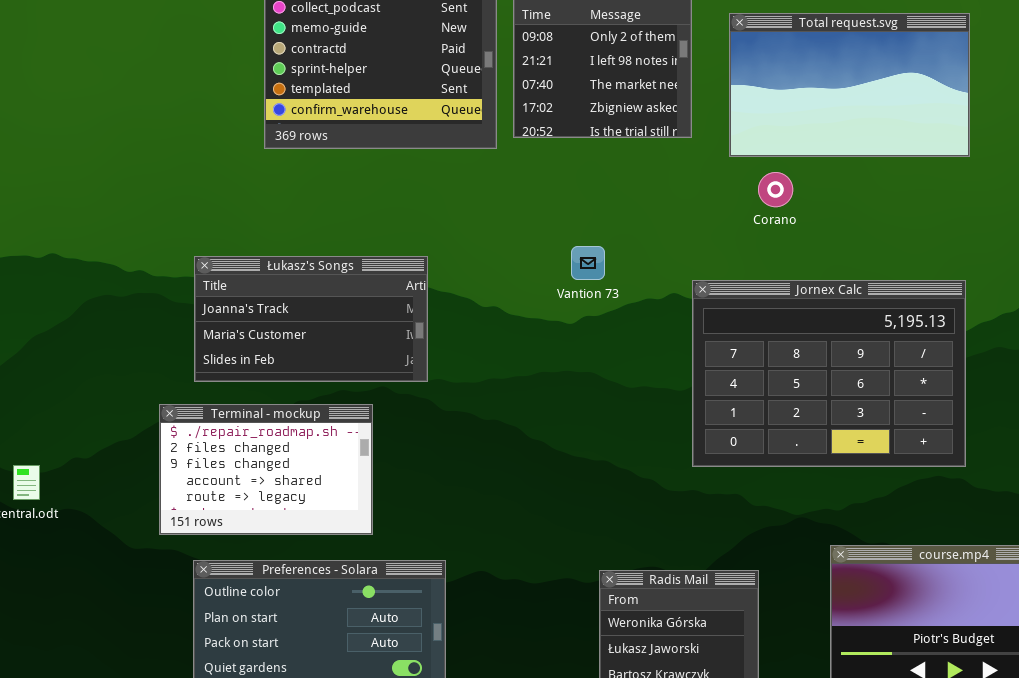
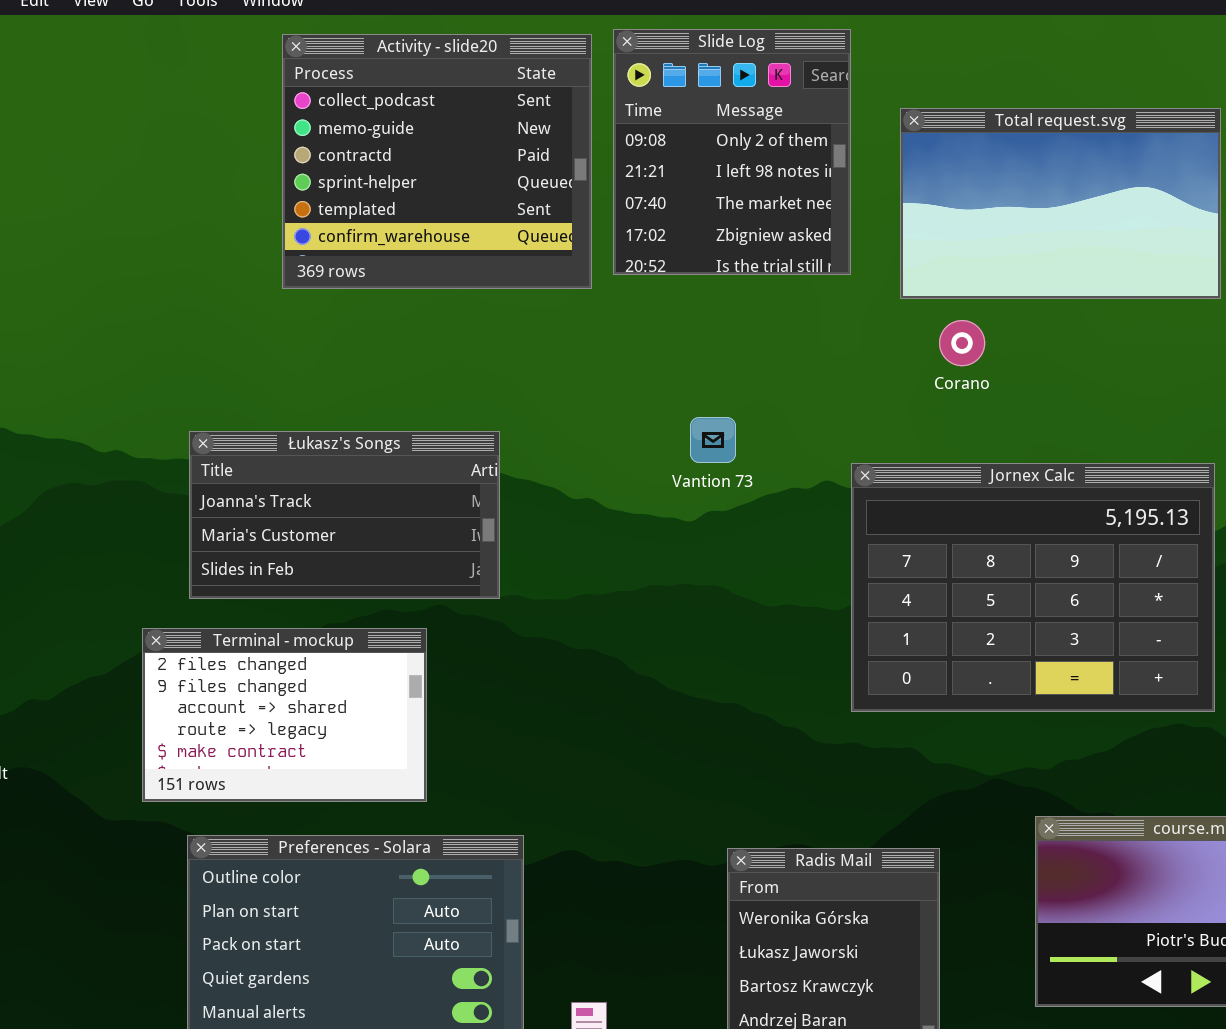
Terminal - mockup: [159,404,373,535] -> [142,628,427,802], scrolled down 1 row

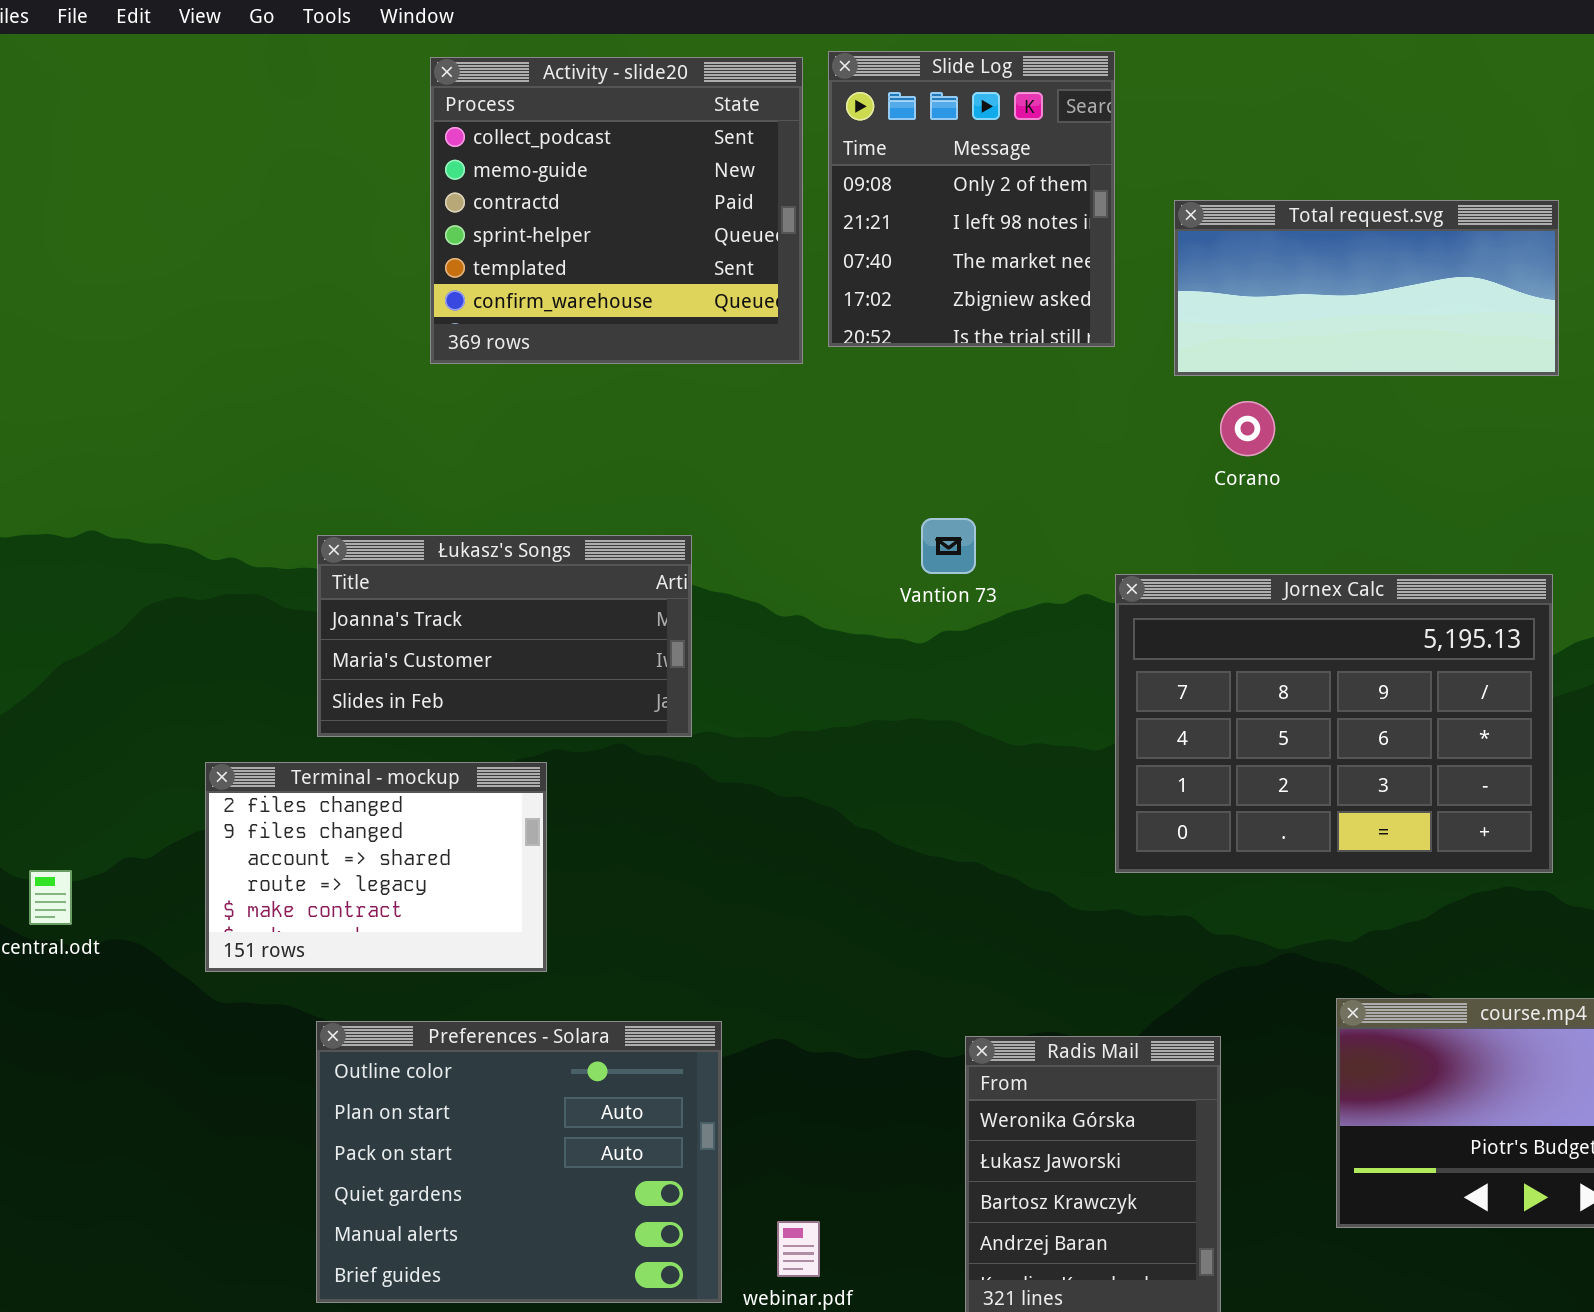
Total request.svg: [900,108,1221,299] -> [1174,200,1559,376], resized
Terminal - mockup: [142,628,427,802] -> [205,762,547,972], moved

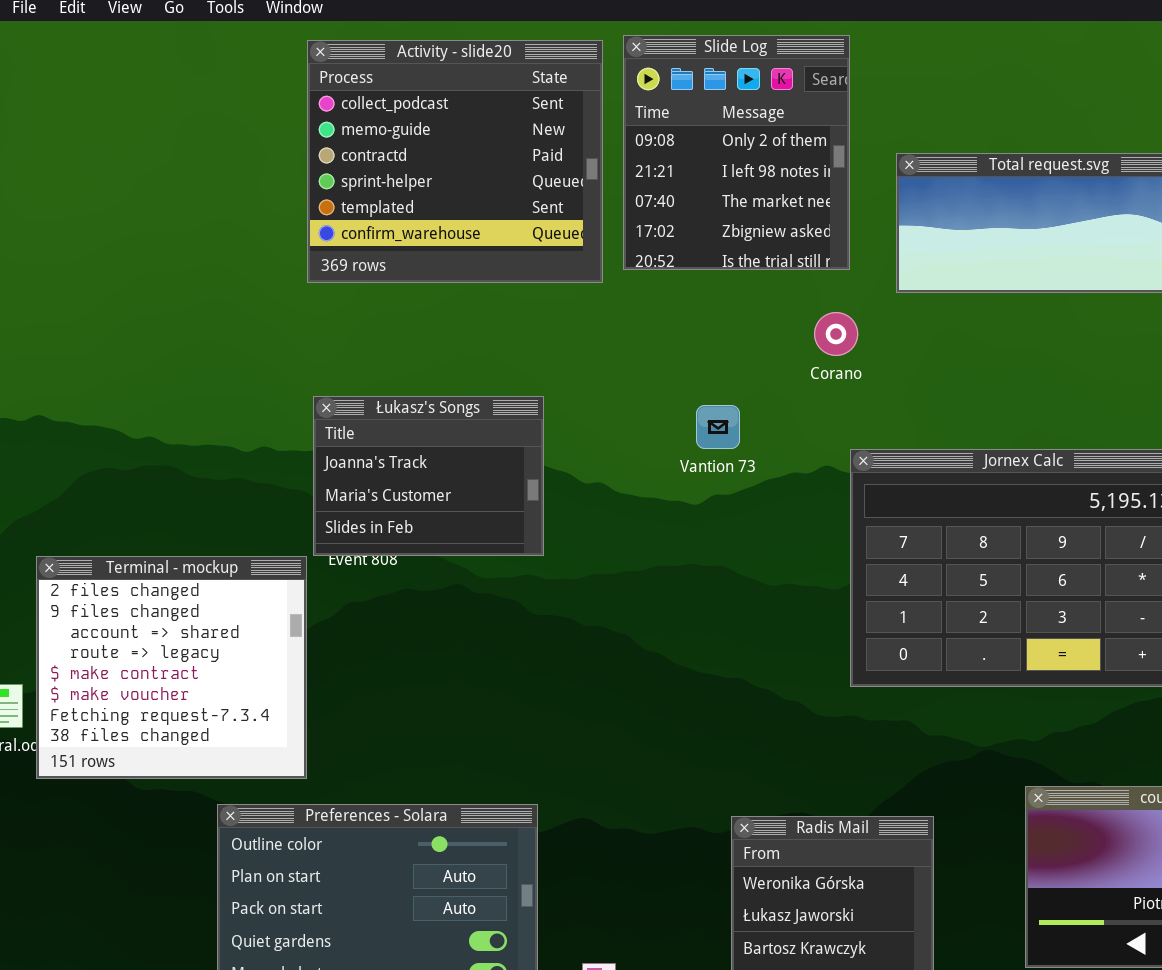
Corano: [1220,401,1275,456] -> [814,312,858,356], moved
Łukasz's Songs: [317,535,692,737] -> [313,396,544,556], moved, resized
Terminal - mockup: [205,762,547,972] -> [36,556,307,779], moved, resized

